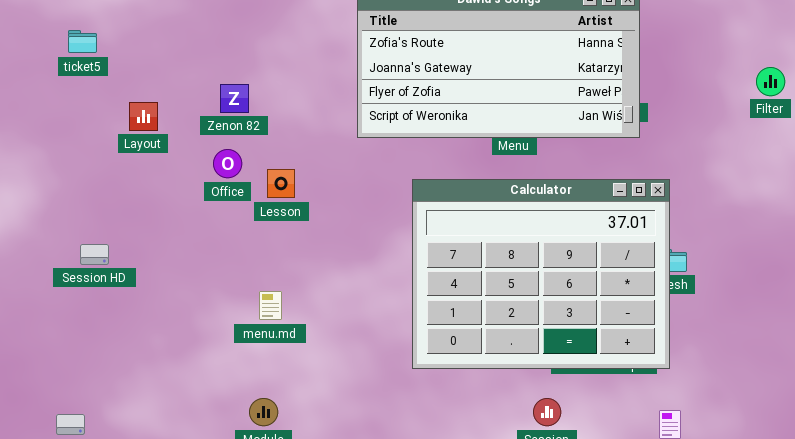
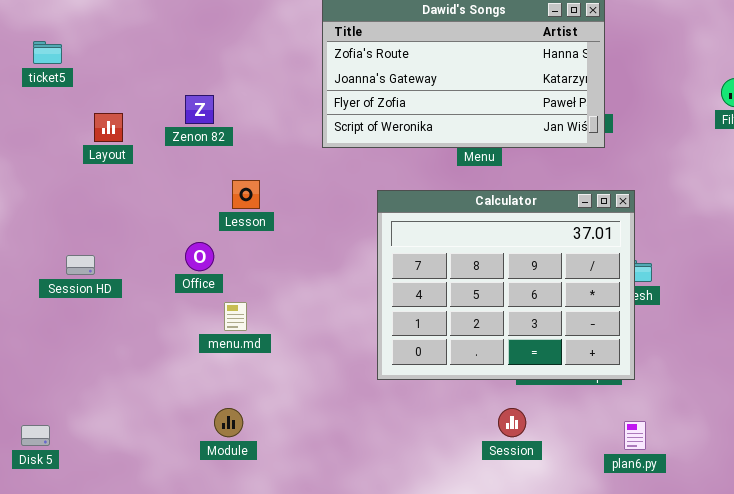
Office: [213,149,242,178] -> [185,242,214,271], moved
Session HD: [80,244,109,265] -> [66,255,95,275], moved

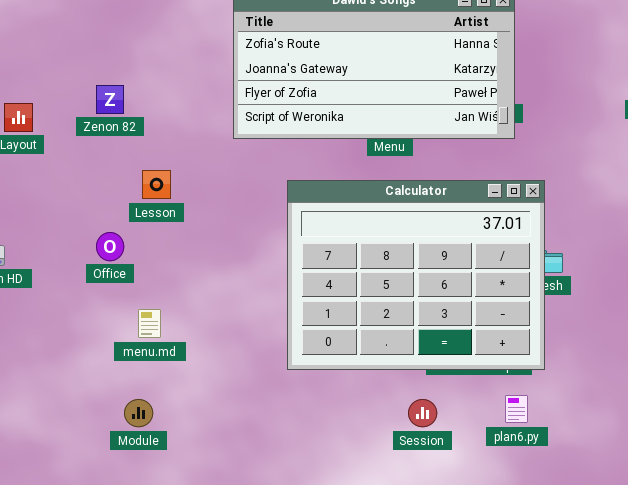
menu.md: [224,302,247,331] -> [138,309,161,338], moved
plan6.py: [624,421,646,450] -> [505,395,528,423], moved

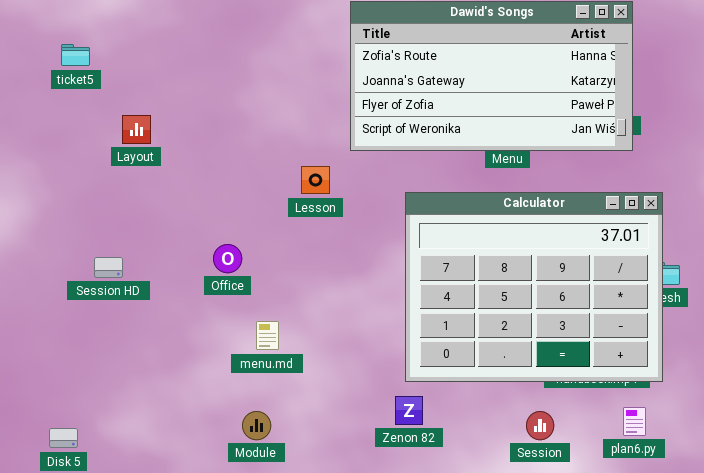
Zenon 82: [96,85,124,114] -> [395,396,423,425], moved
Lesson: [142,170,171,199] -> [301,166,330,194], moved

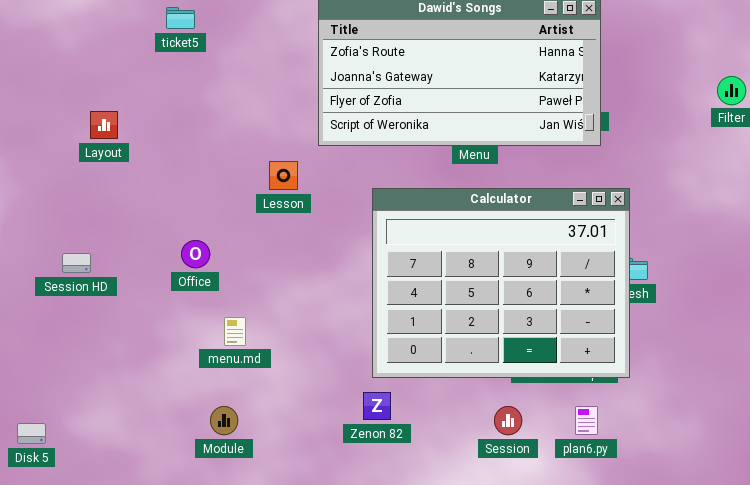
ticket5: [61,44,90,66] -> [166,7,195,29], moved
plan6.py: [623,407,646,436] -> [575,406,598,435], moved

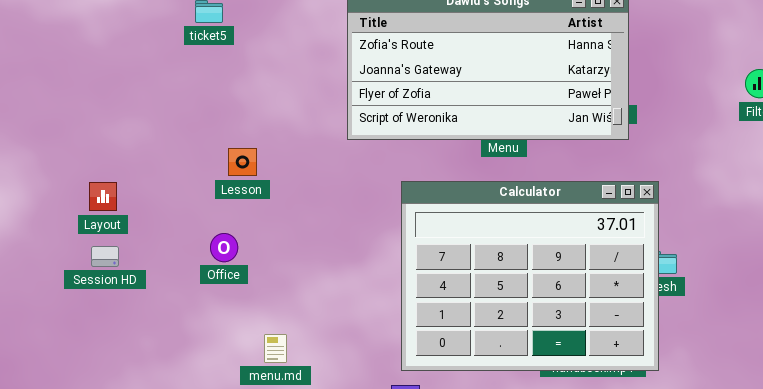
Layout: [90,111,118,139] -> [89,182,117,211], moved
Lesson: [269,161,298,190] -> [228,148,257,176], moved
menu.md: [224,317,246,346] -> [264,334,287,363], moved

